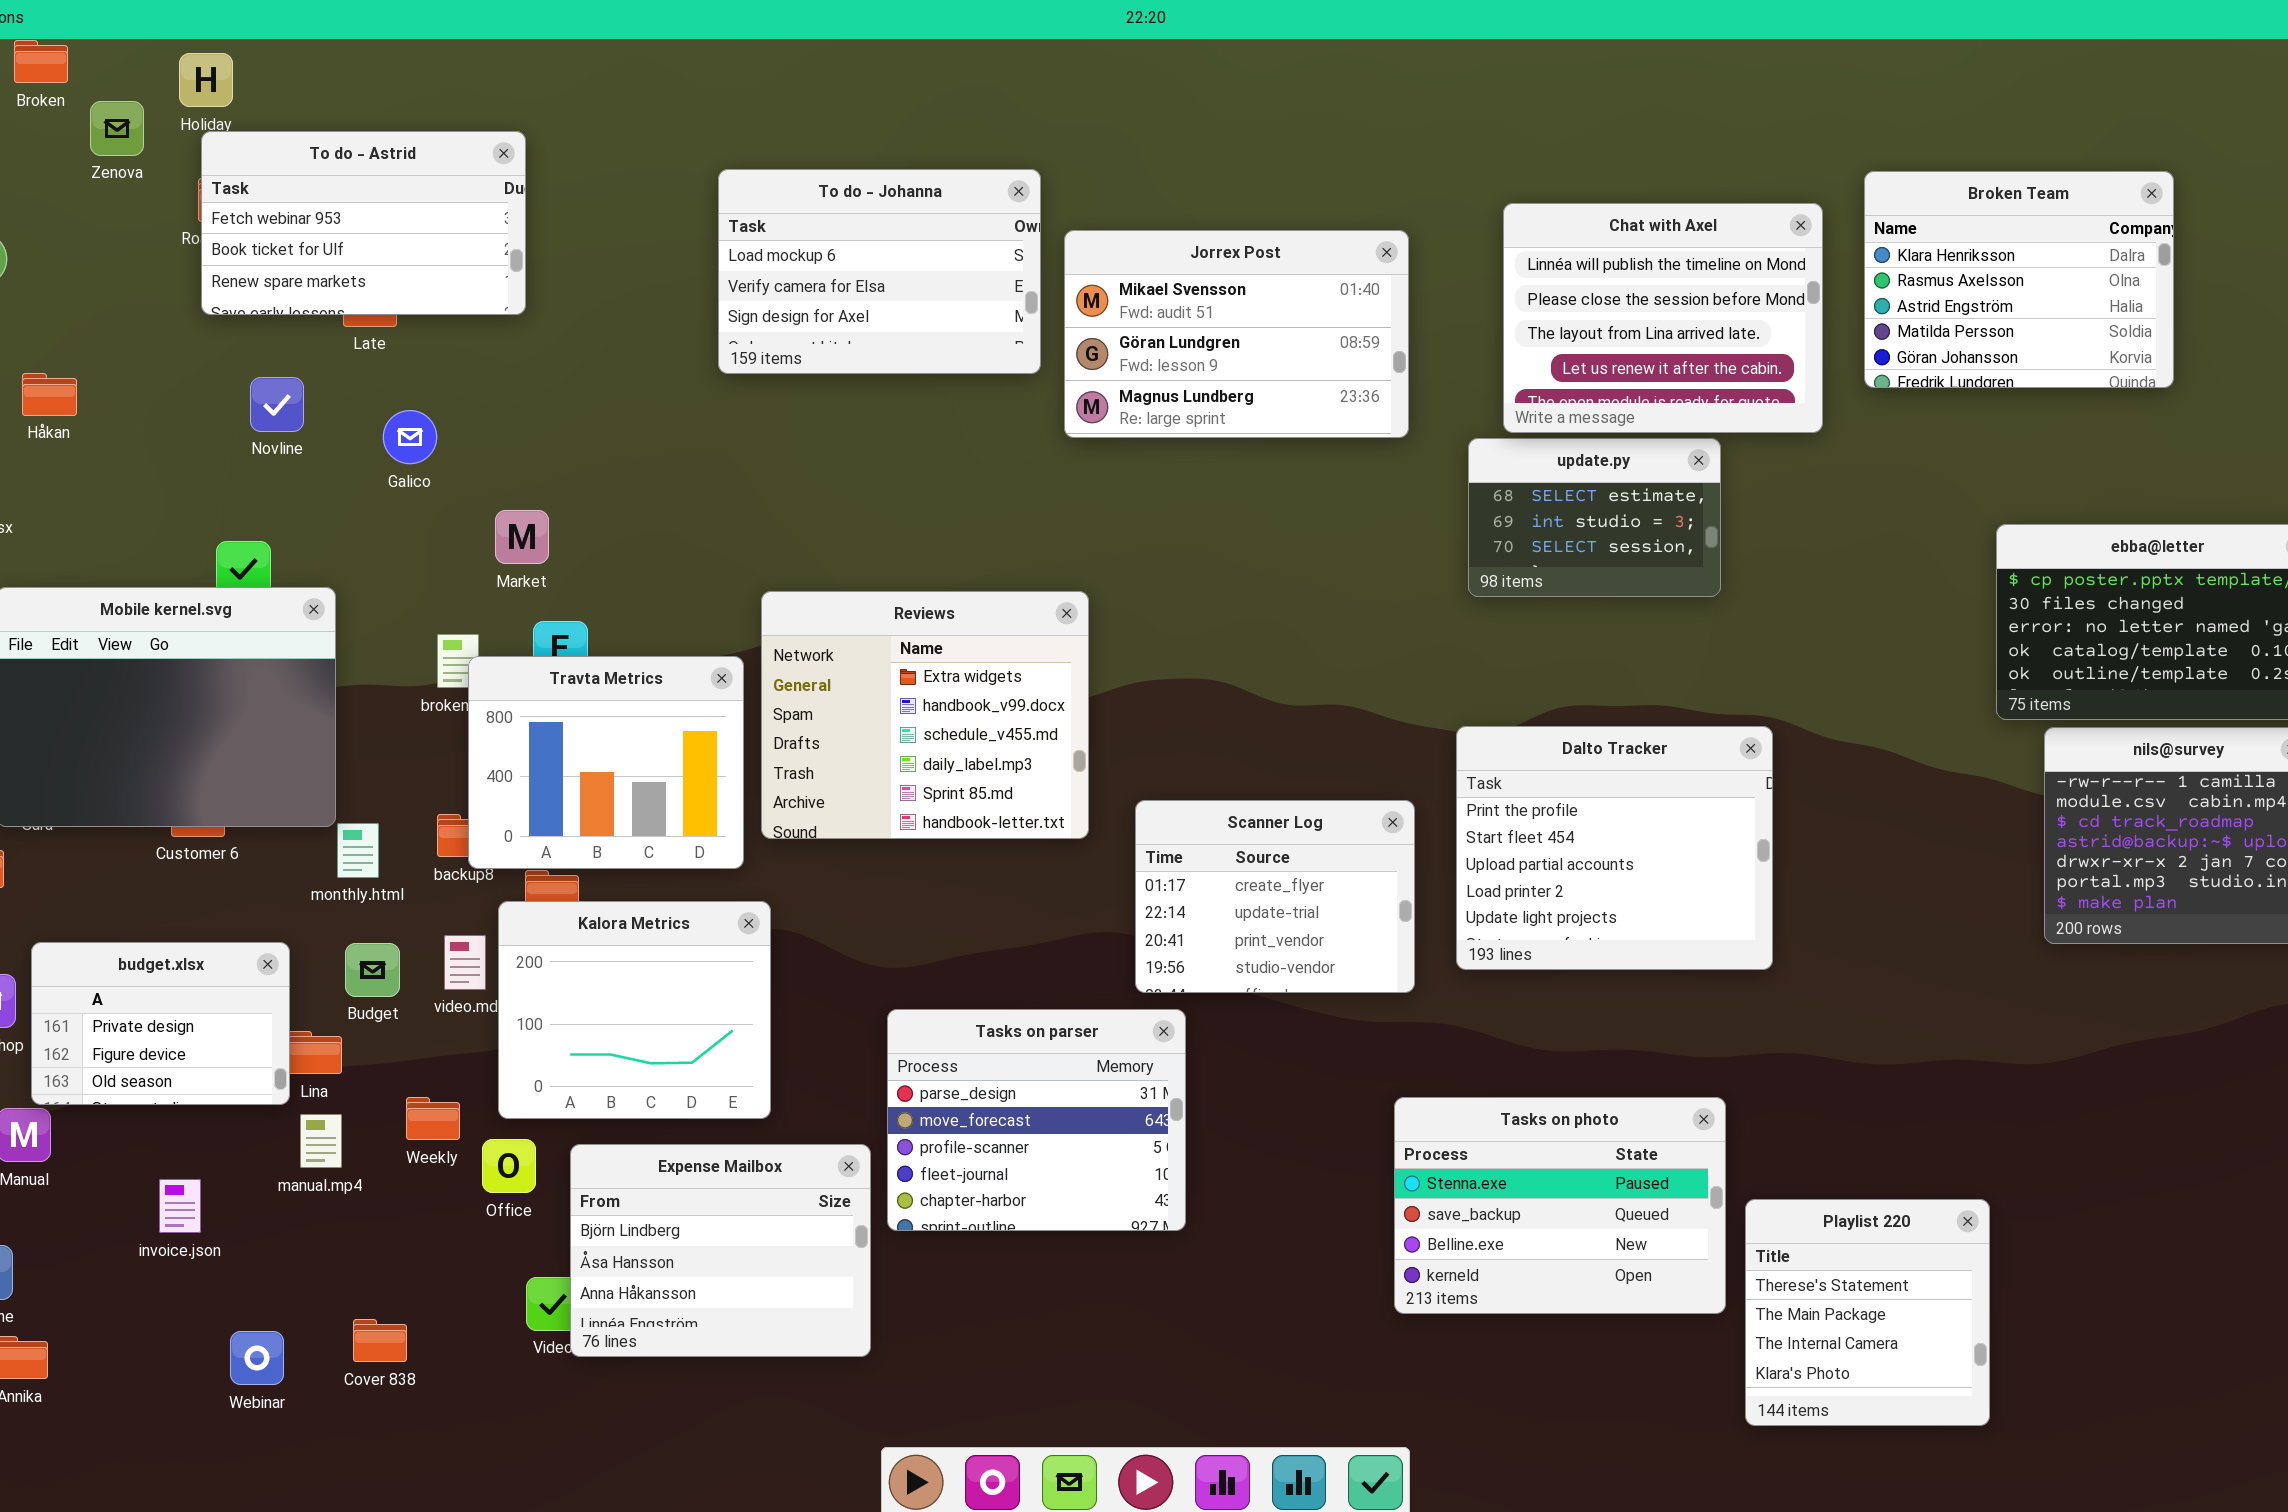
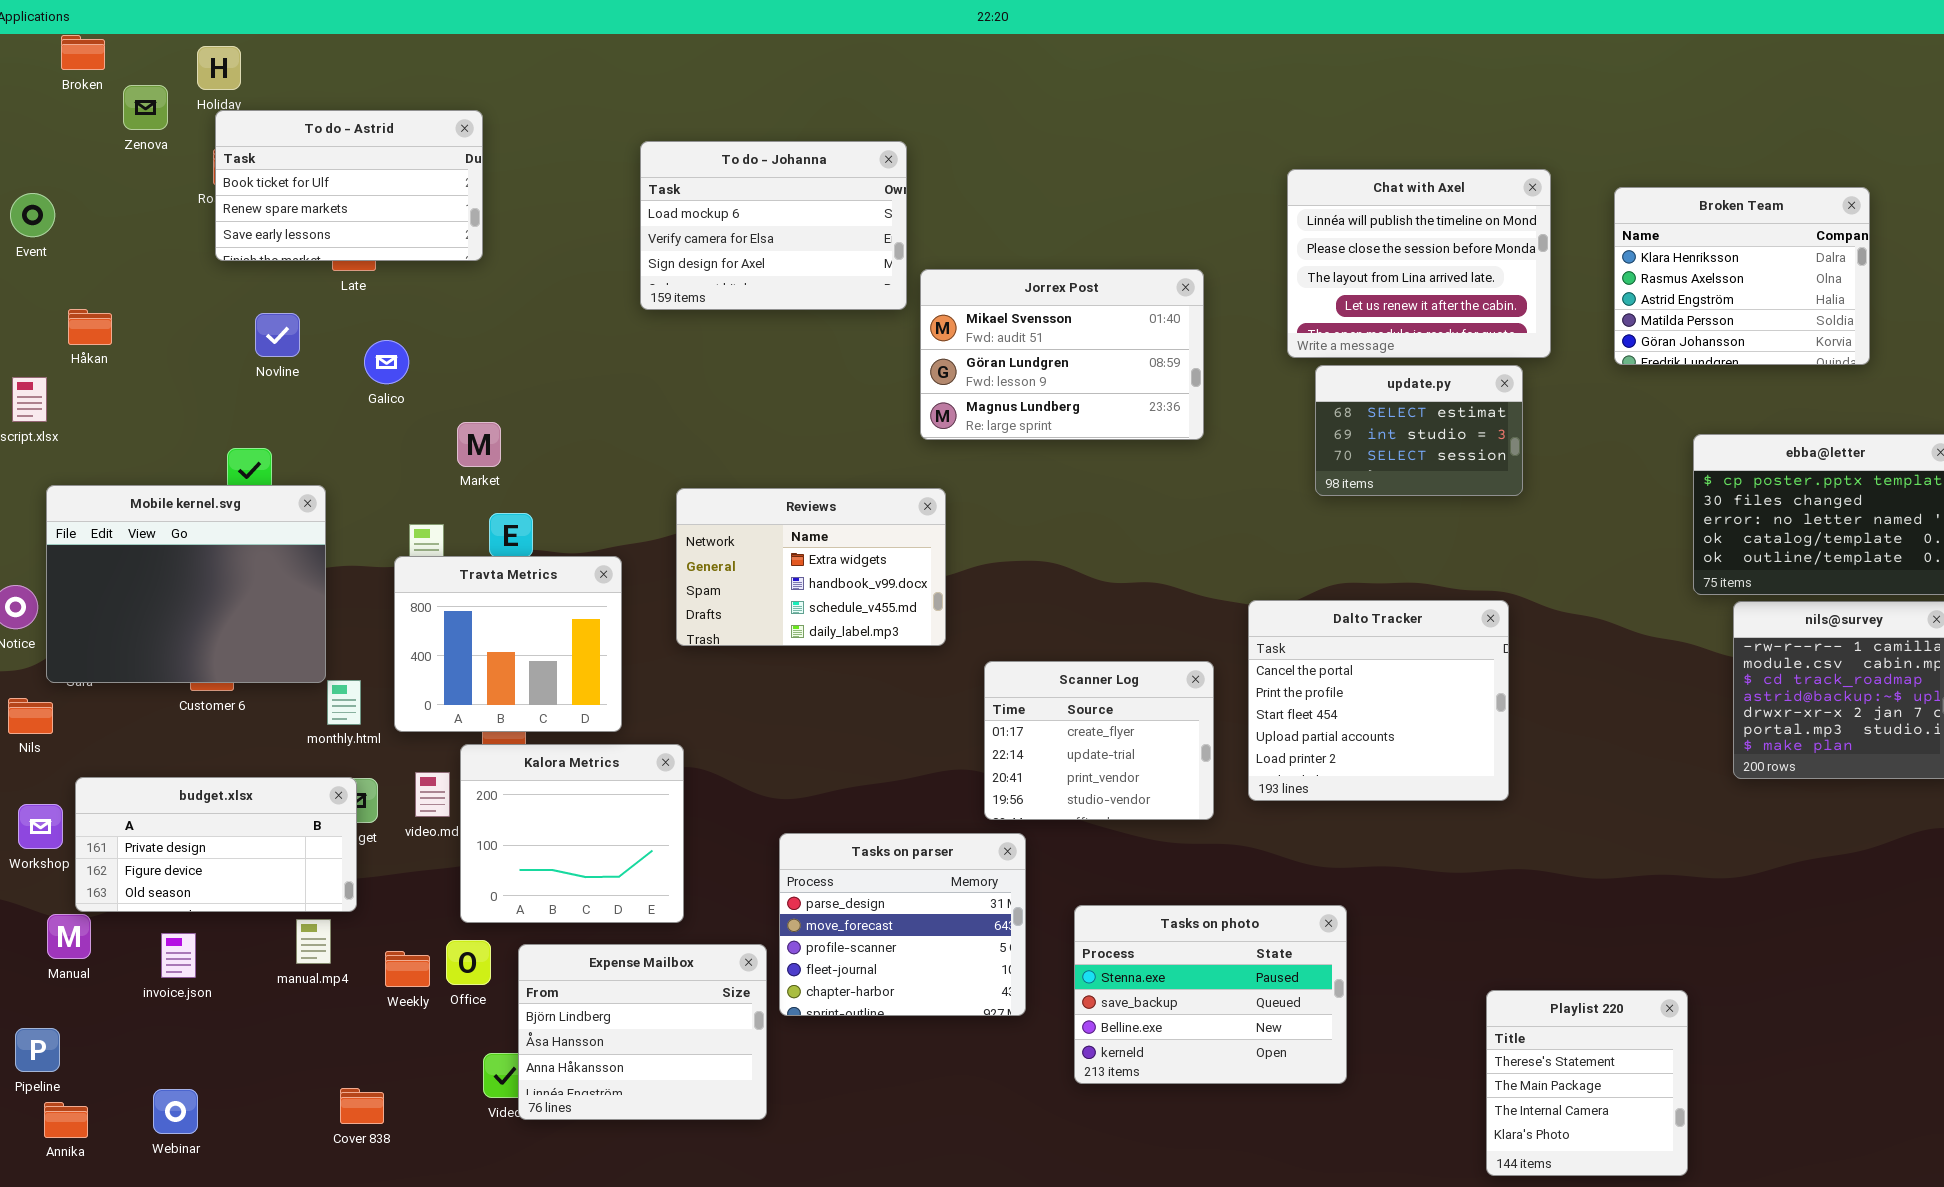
To do - Astrid: [201,131,526,315] -> [215,110,483,261], scrolled down 1 row
Broken Team: [1864,171,2174,388] -> [1614,187,1870,365], moved
Jorrex Post: [1064,230,1409,438] -> [920,269,1204,440], moved
update.py: [1468,438,1721,597] -> [1315,365,1523,496], moved
Reviews: [761,591,1089,839] -> [676,488,946,646], resized
Travta Metrics: [468,656,744,869] -> [394,556,622,732], moved
Dalto Tracker: [1456,726,1773,970] -> [1248,600,1509,801], scrolled up 1 row
budget.xlsx: [31,942,290,1105] -> [75,777,357,912], resized
Weekly: [406,1097,460,1140] -> [385,951,430,987], moved
Tasks on photo: [1394,1097,1726,1314] -> [1074,905,1347,1084], moved
invoice.json: [159,1179,201,1233] -> [161,933,196,978], moved
Webinar: [230,1331,284,1385] -> [153,1089,198,1134], moved

